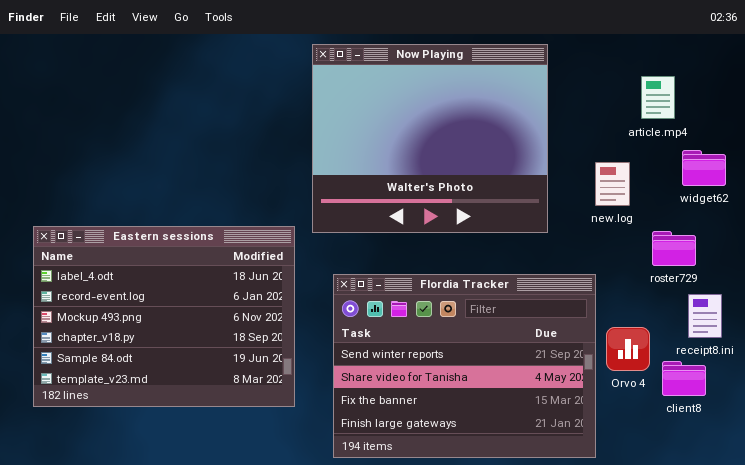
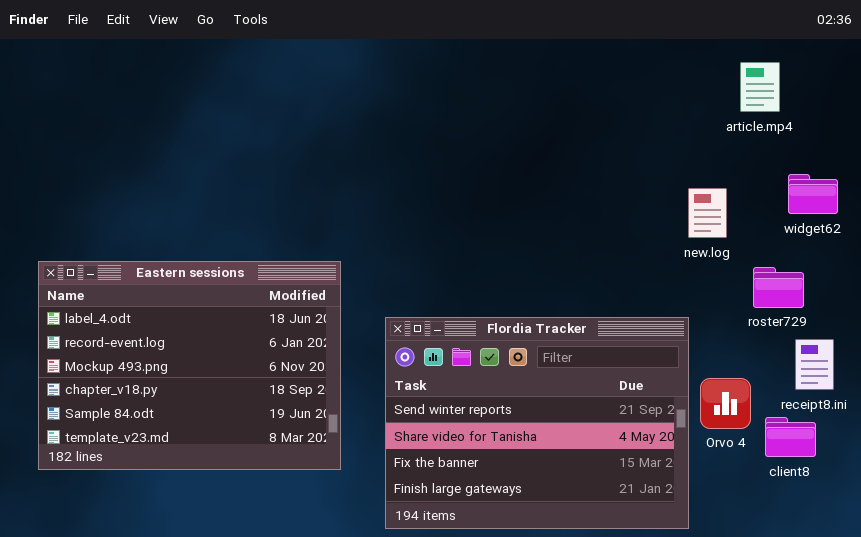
Now Playing: [312,44,548,233] -> none, closed
article.mp4: [641,76,675,119] -> [740,62,780,112], moved

